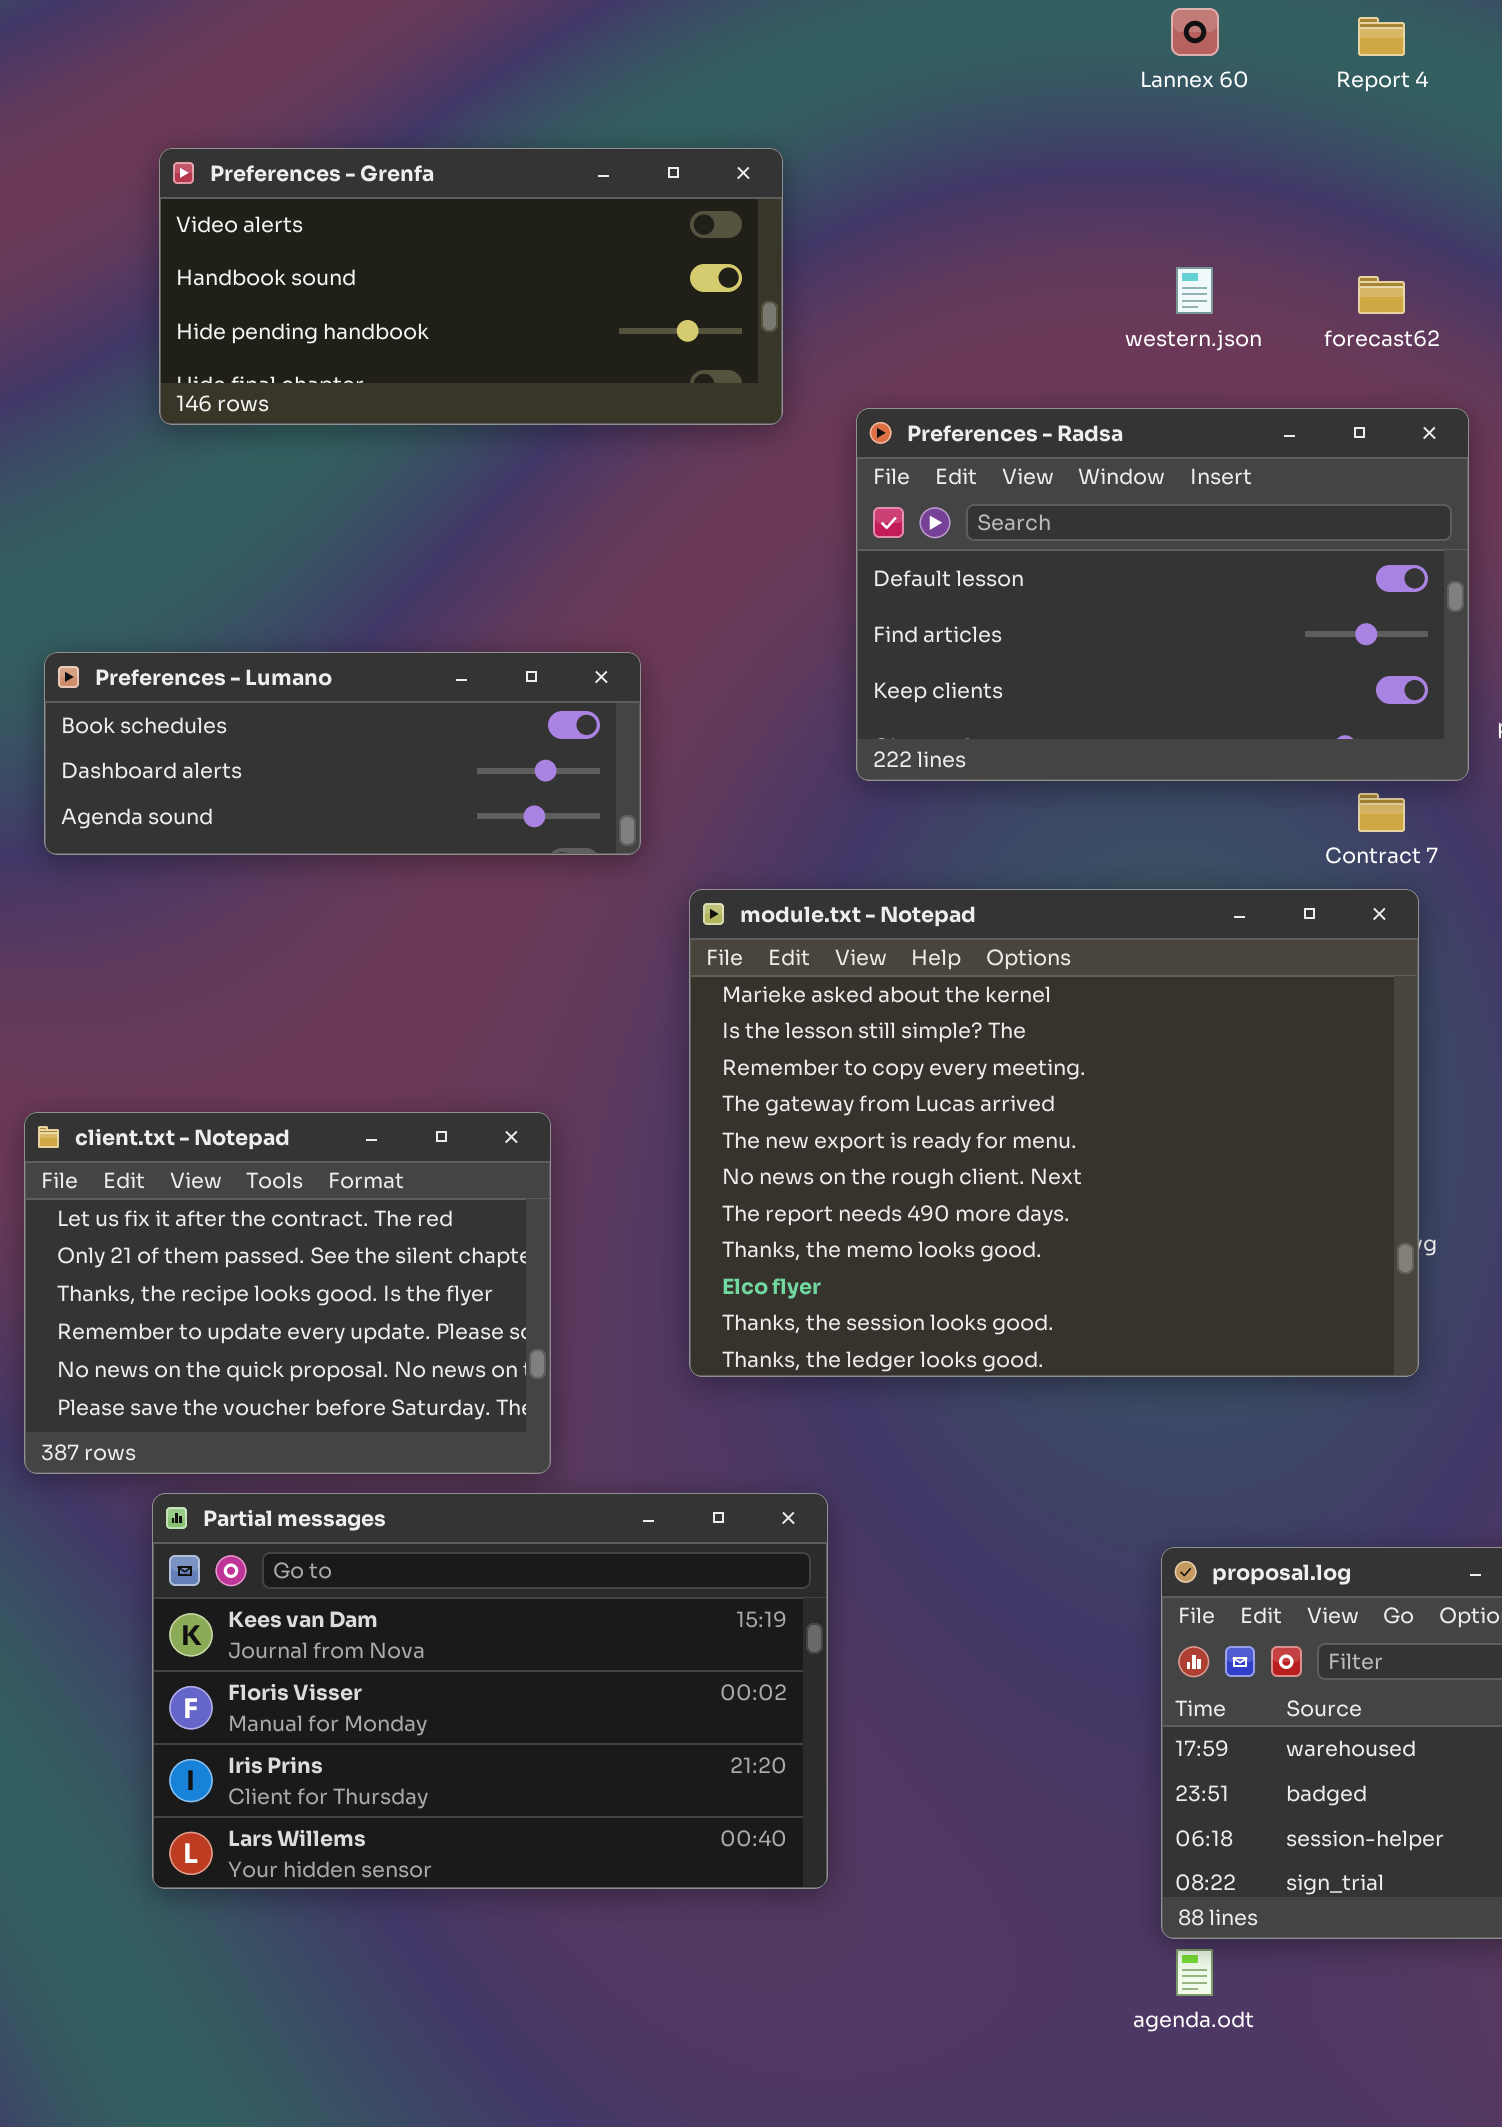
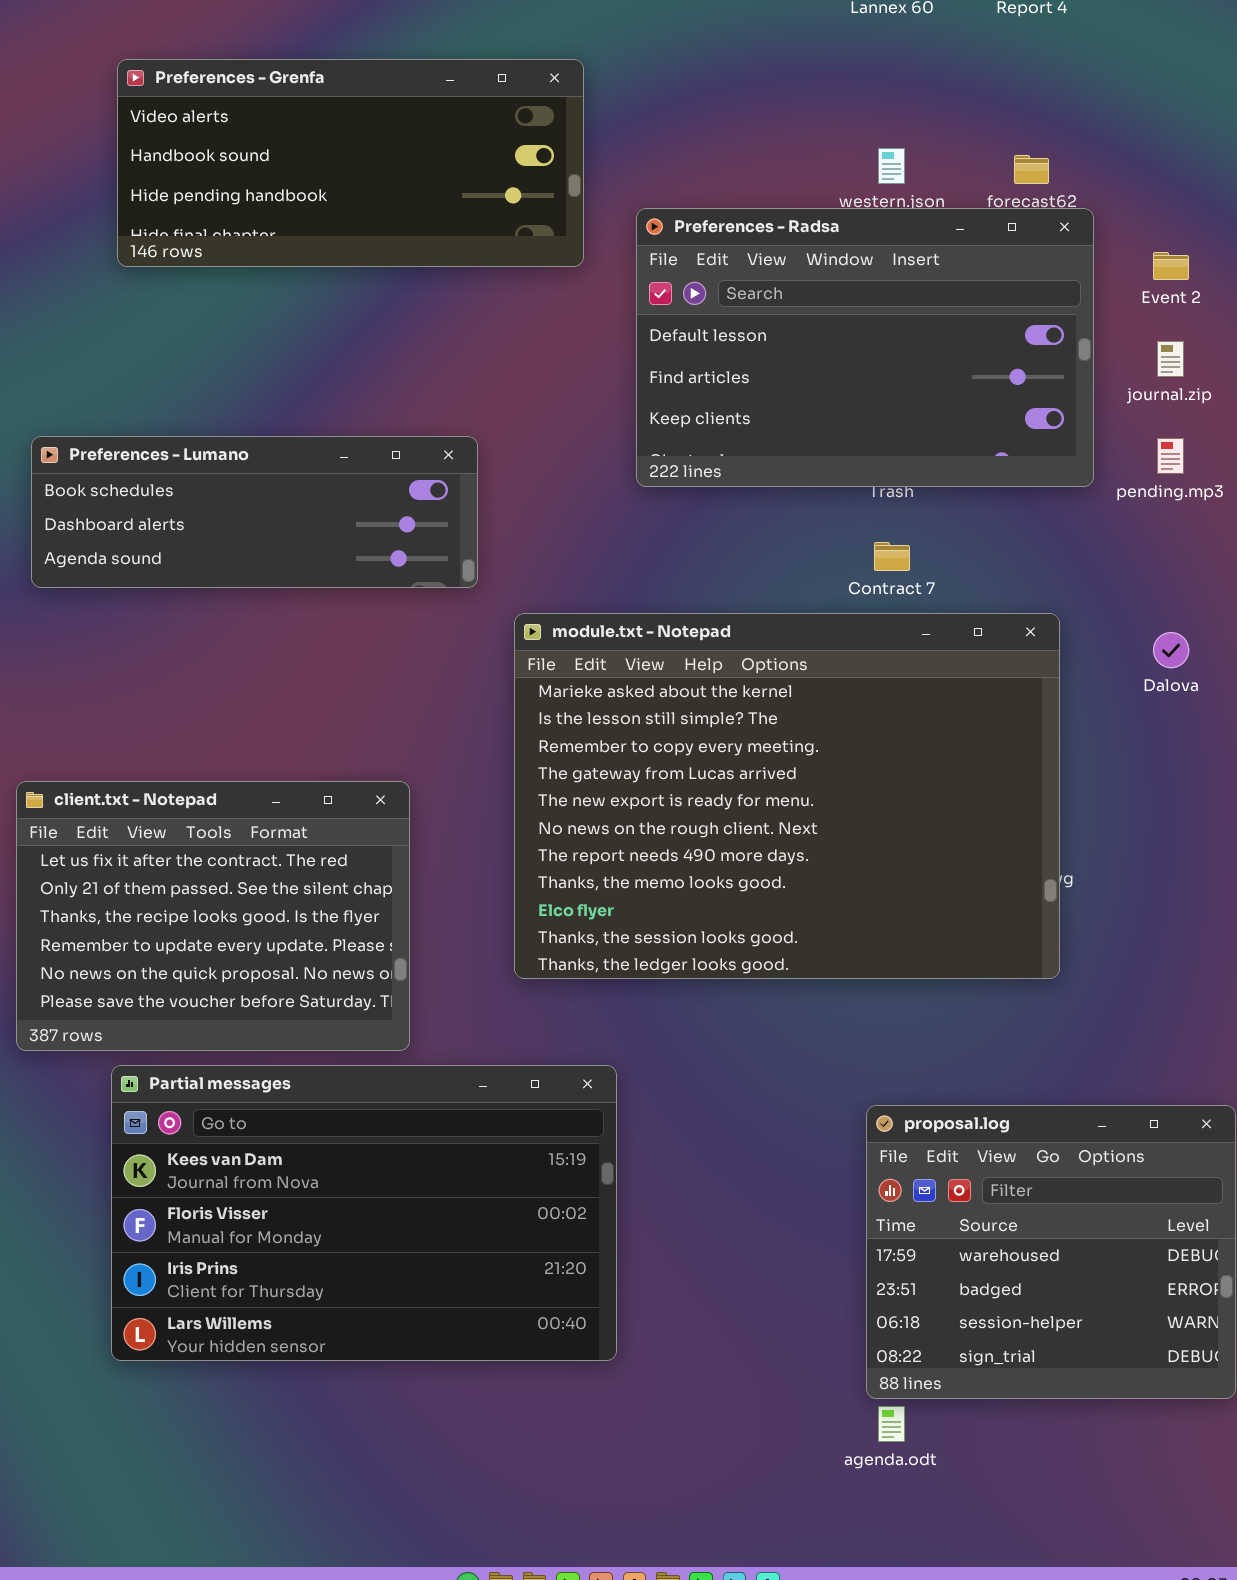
Preferences - Radsa: [856,408,1469,781] -> [636,208,1094,487], moved
Contract 7: [1358,793,1405,832] -> [874,542,910,571], moved

